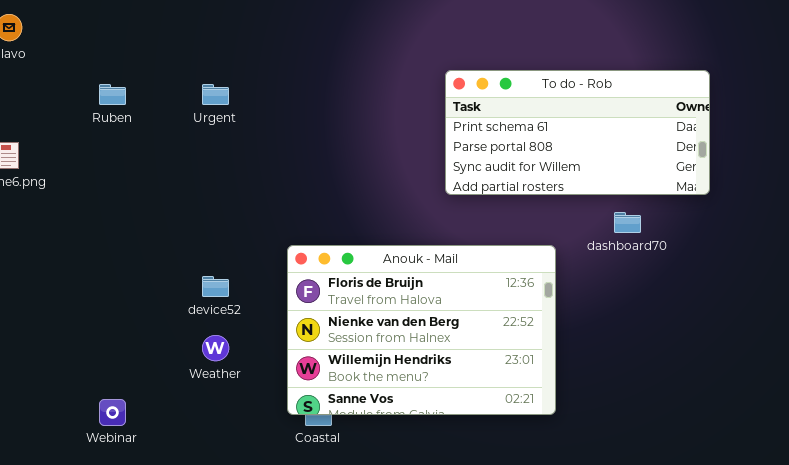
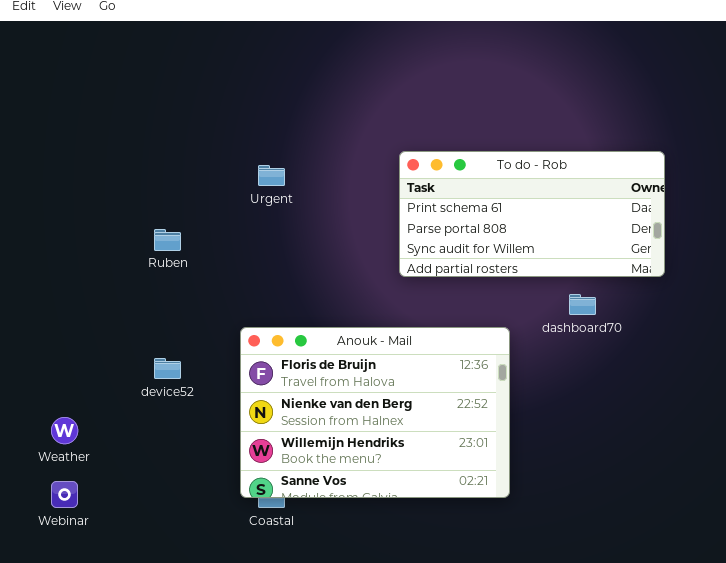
Ruben: [99,84,126,105] -> [154,229,181,251], moved
Urgent: [202,84,229,105] -> [258,165,285,186], moved
Weather: [202,335,229,361] -> [51,417,78,444], moved

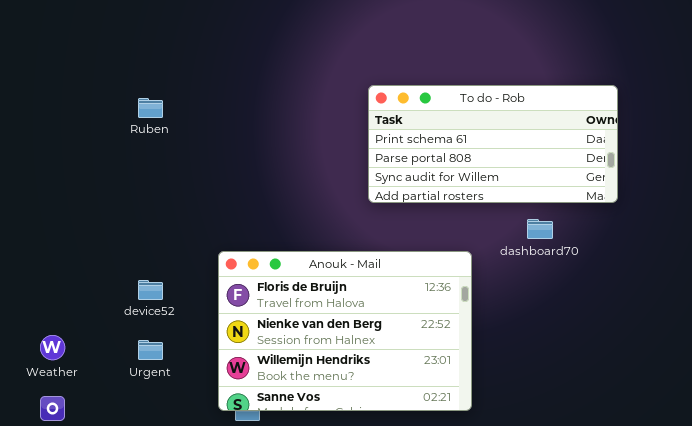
Urgent: [258,165,285,186] -> [138,340,163,360], moved
Ruben: [154,229,181,251] -> [138,98,163,118], moved

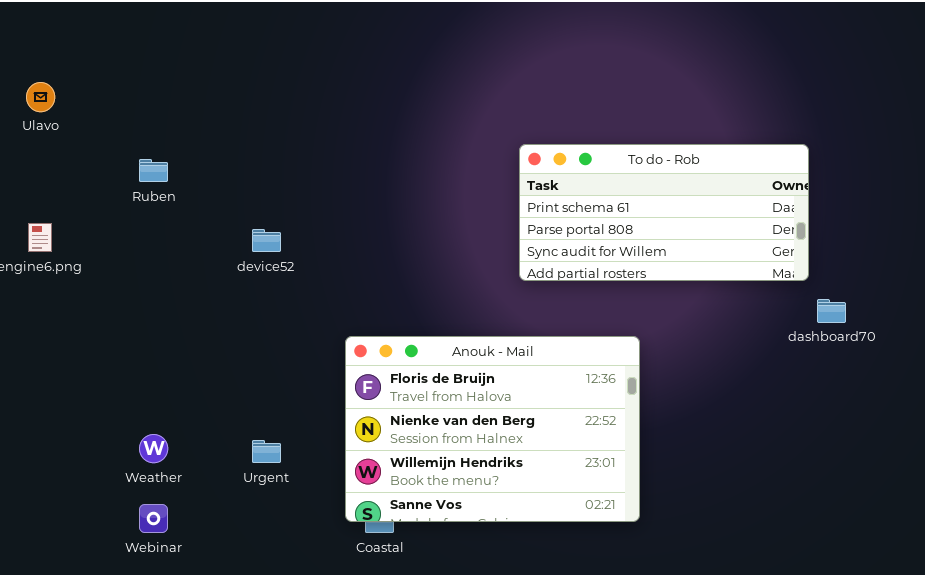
Ruben: [138,98,163,118] -> [139,159,168,182], moved
dashboard70: [527,219,553,239] -> [817,299,846,323], moved
device52: [138,280,163,300] -> [252,229,281,252], moved

